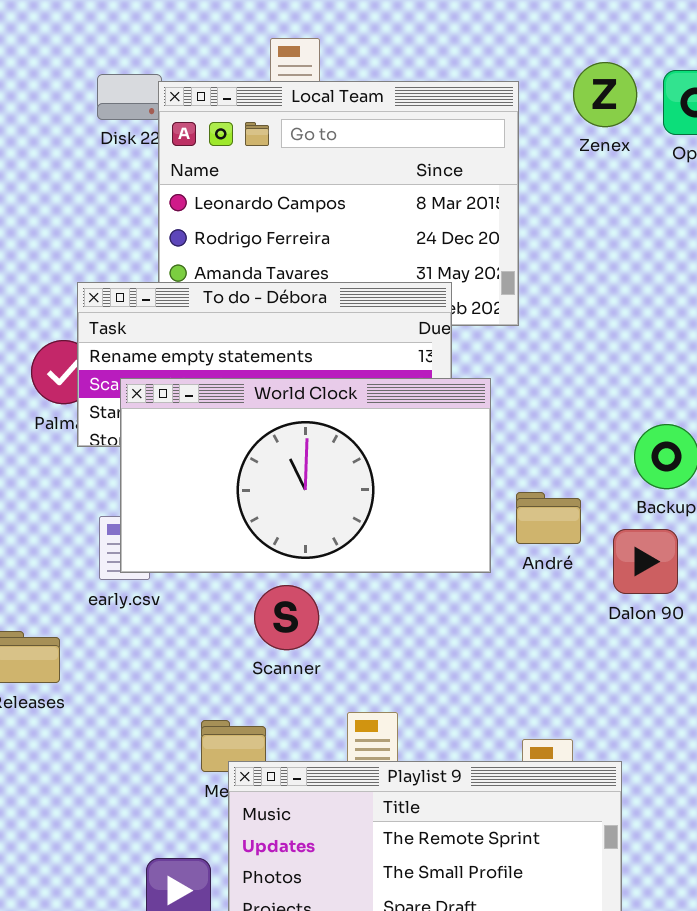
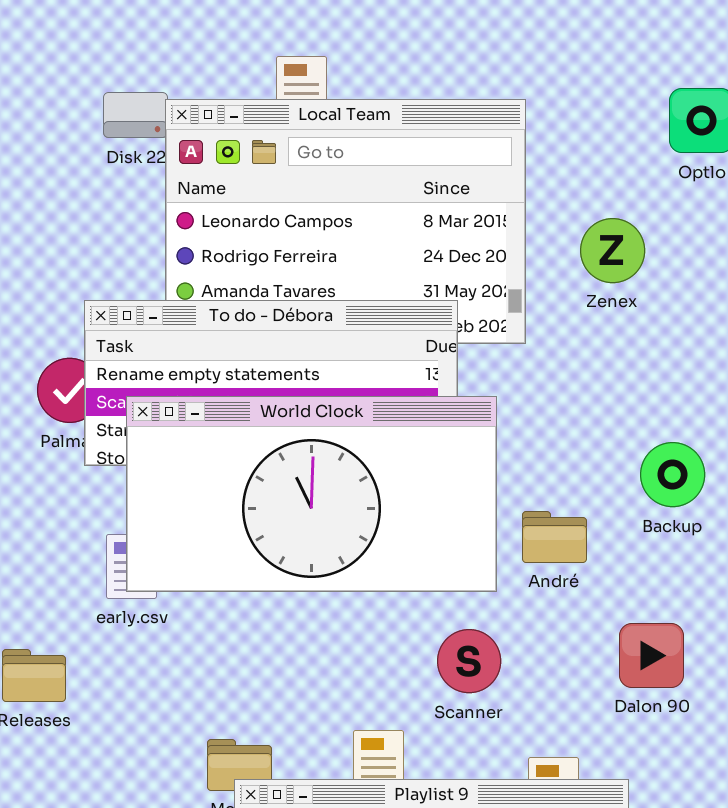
Zenex: [573,62,637,127] -> [580,218,645,283], moved
Dalon 90: [613,529,678,594] -> [619,623,684,688], moved
Scanner: [254,585,319,650] -> [437,629,501,693], moved

